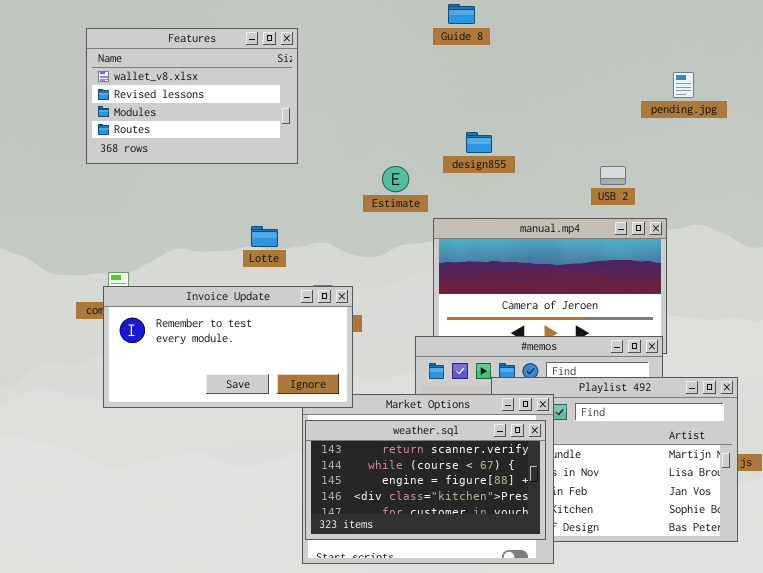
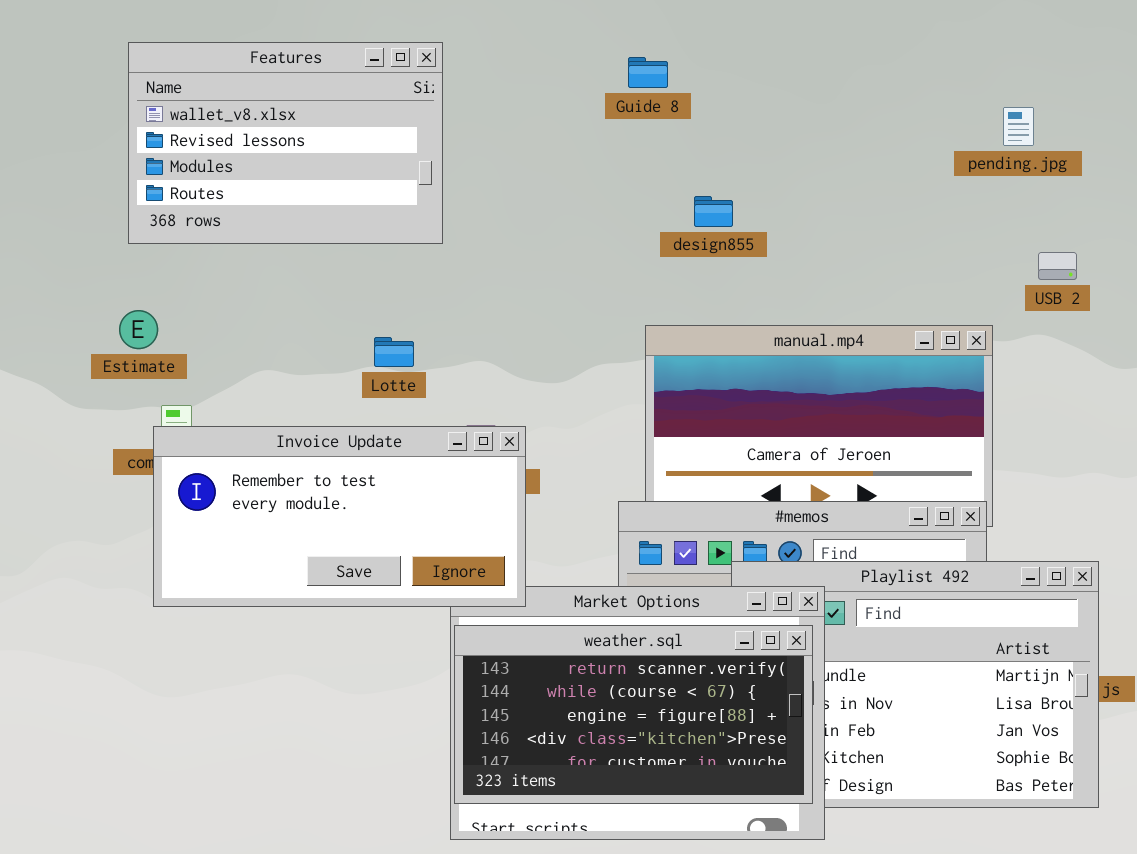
Guide 8: [448,4,475,24] -> [628,57,668,88], moved
Estimate: [382,166,409,192] -> [119,310,158,349], moved
USB 2: [600,166,626,185] -> [1038,252,1077,280], moved

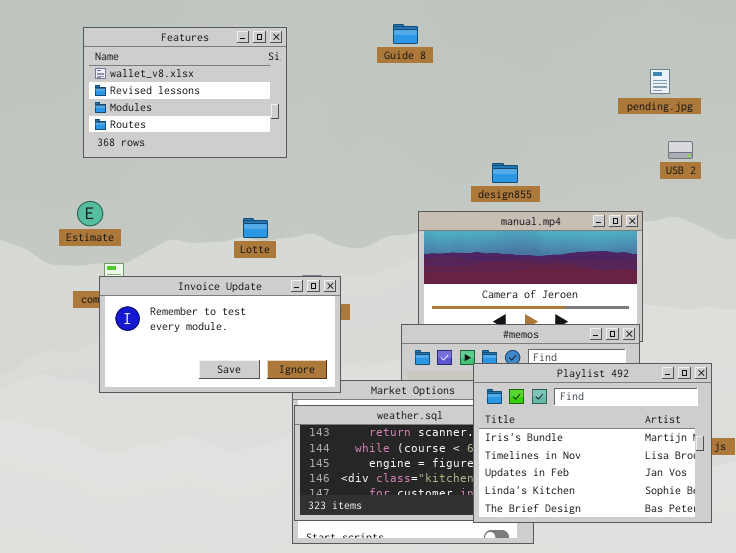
Guide 8: [628,57,668,88] -> [393,24,418,44], moved
design855: [694,196,733,227] -> [492,163,518,183], moved
USB 2: [1038,252,1077,280] -> [668,141,693,159], moved
Playlist 492: [731,561,1099,808] -> [473,363,712,523], raised

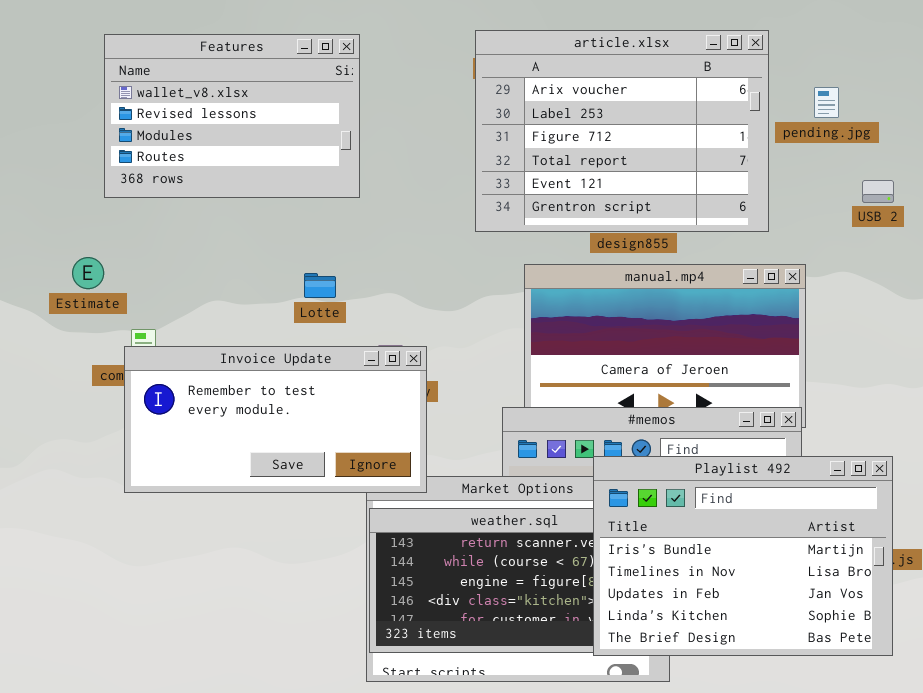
article.xlsx: none -> [475,30,769,232], opened
USB 2: [668,141,693,159] -> [862,180,894,203], moved
Estimate: [77,201,103,226] -> [72,257,104,289], moved

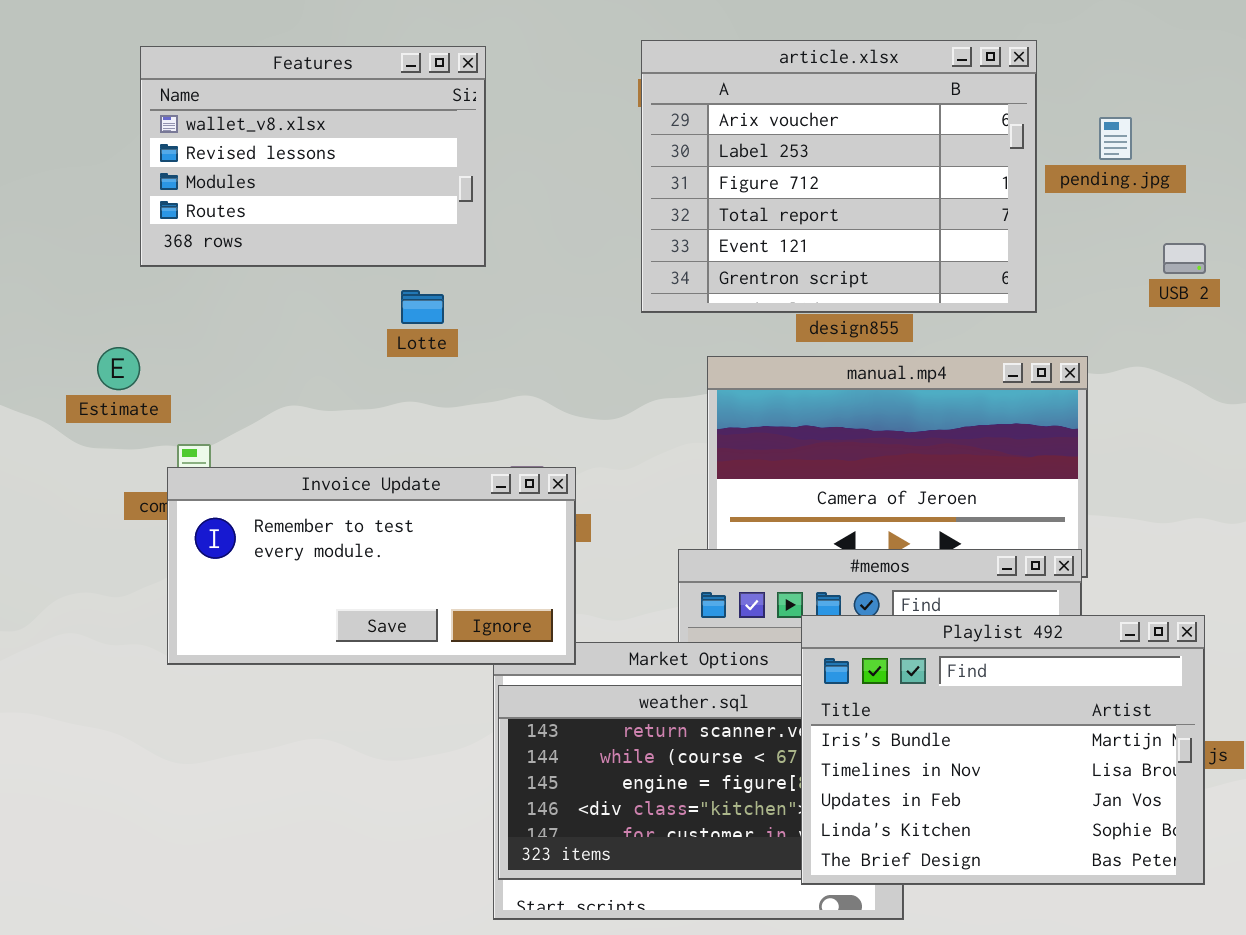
Lotte: [304,273,336,298] -> [401,290,444,324], moved

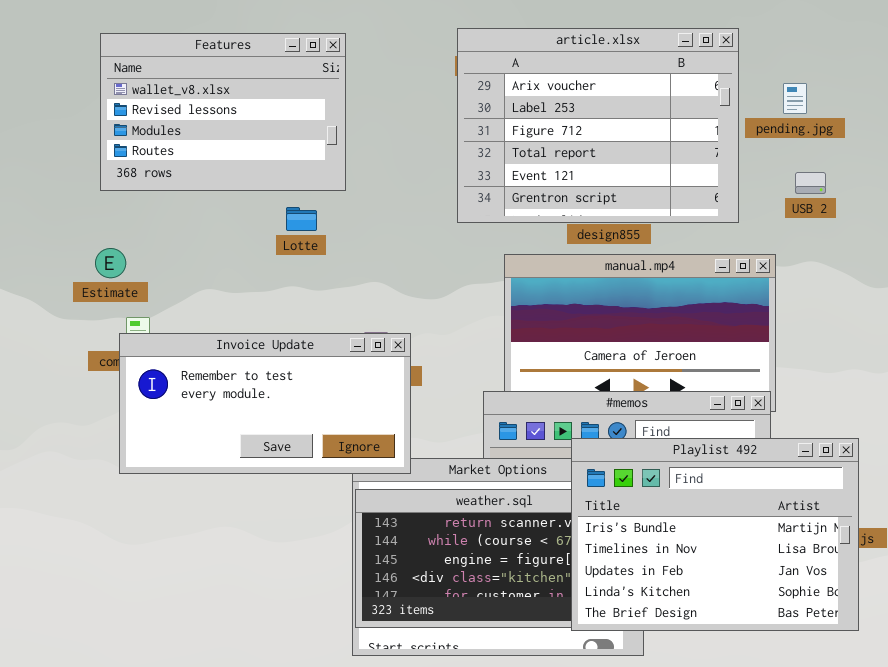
USB 2: [1163,243,1206,274] -> [795,172,826,194], moved
Estimate: [97,347,140,390] -> [95,248,126,278], moved

